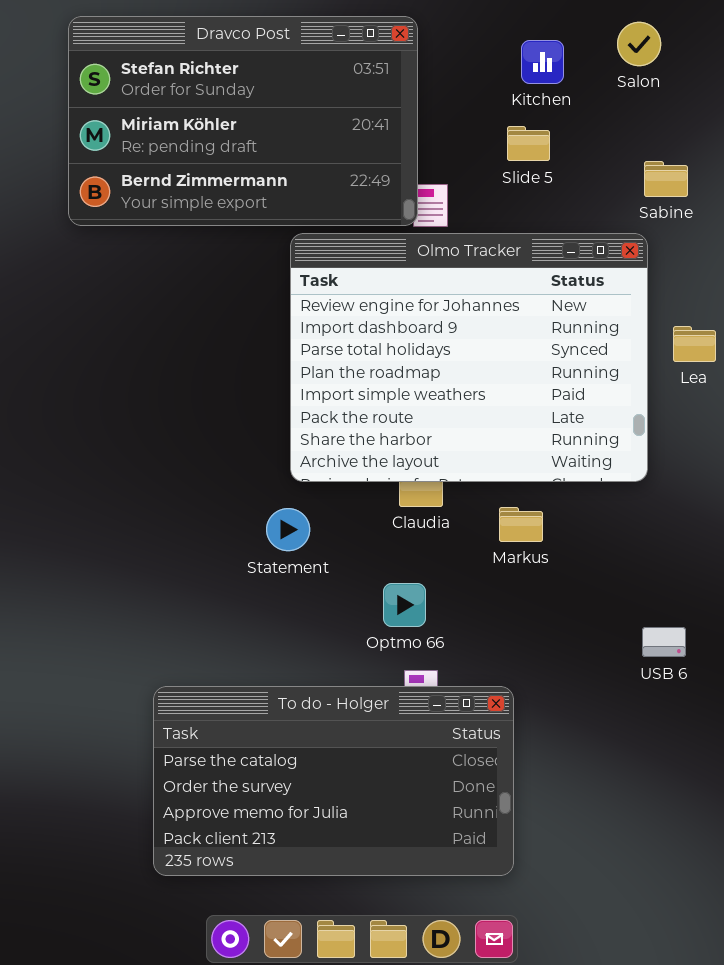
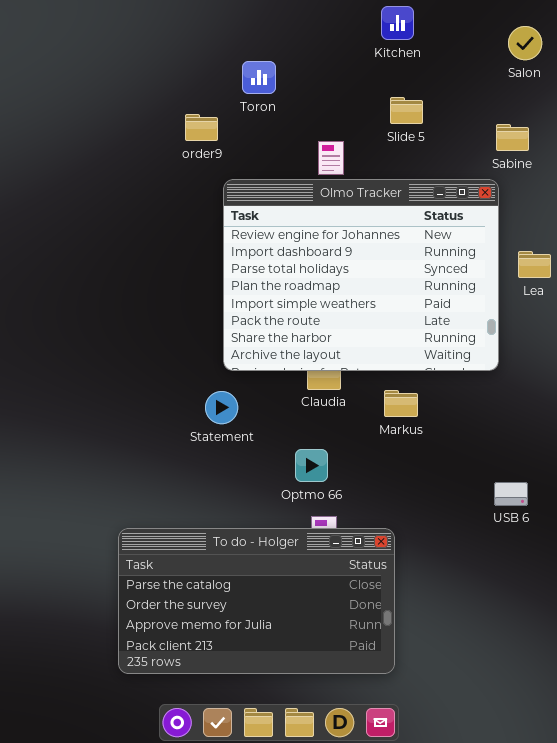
Dravco Post: [68,16,418,226] -> none, closed
Salon: [617,22,661,66] -> [508,26,542,60], moved
Kitchen: [521,40,564,84] -> [381,6,414,40], moved

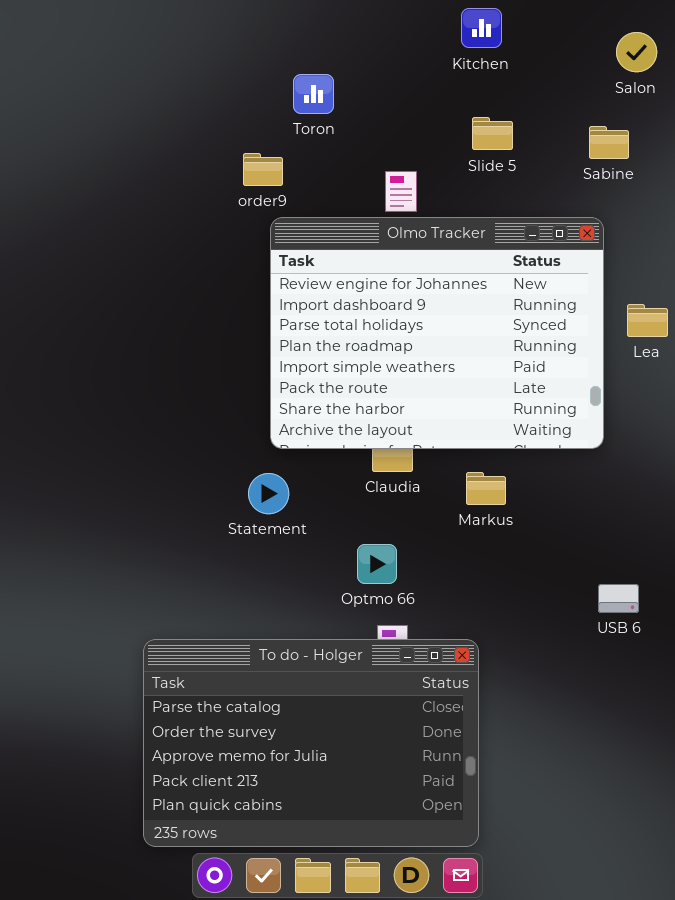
order9: [185,114,218,141] -> [243,153,283,186], moved
Sabine: [496,124,529,151] -> [589,126,629,159], moved
To do - Holger: [118,528,395,674] -> [143,639,479,847], resized

